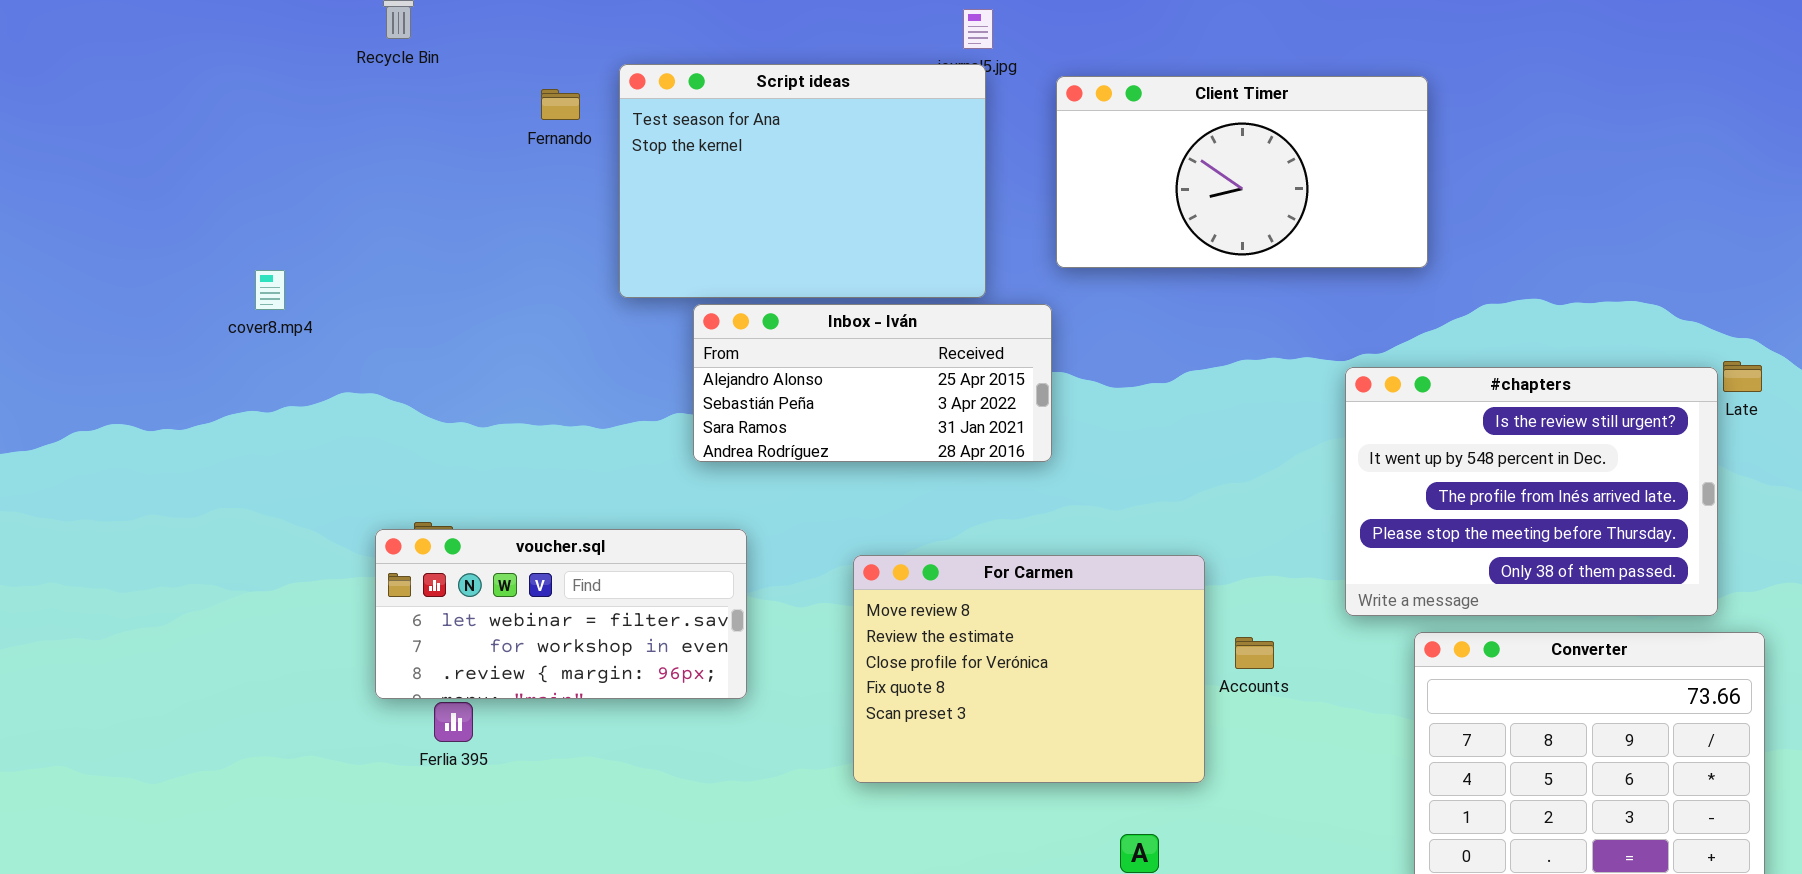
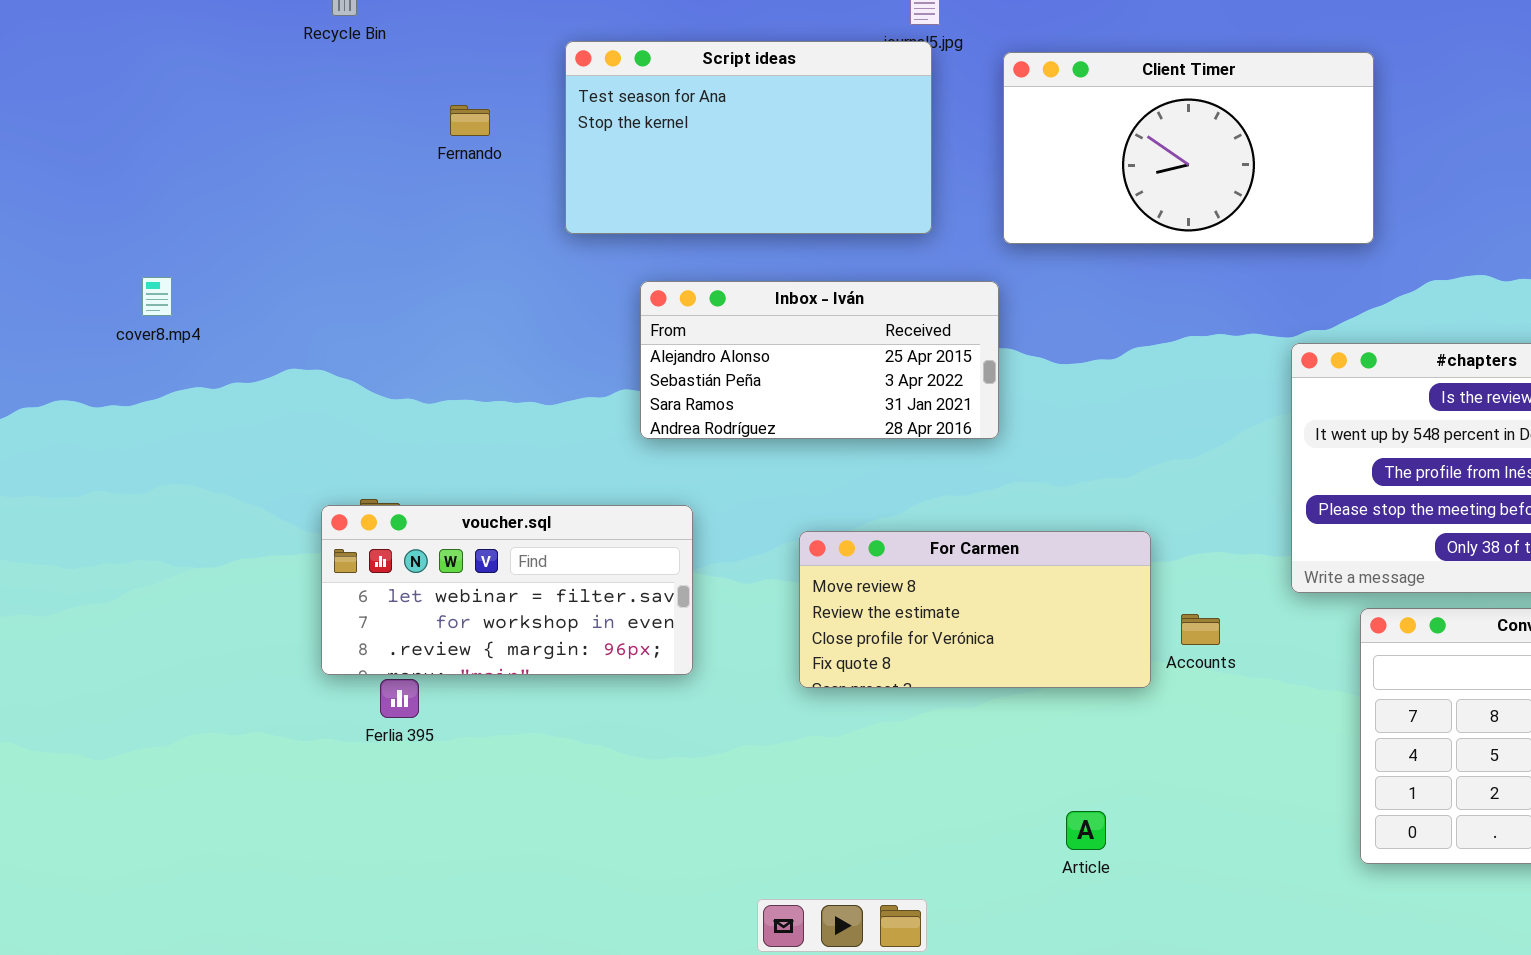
Script ideas: [619,64,986,298] -> [565,41,932,234], resized
Fernando: [541,89,580,120] -> [450,105,490,136], moved
cover8.mp4: [255,270,285,310] -> [142,277,172,316], moved
For Carmen: [853,555,1205,783] -> [799,531,1151,688], resized

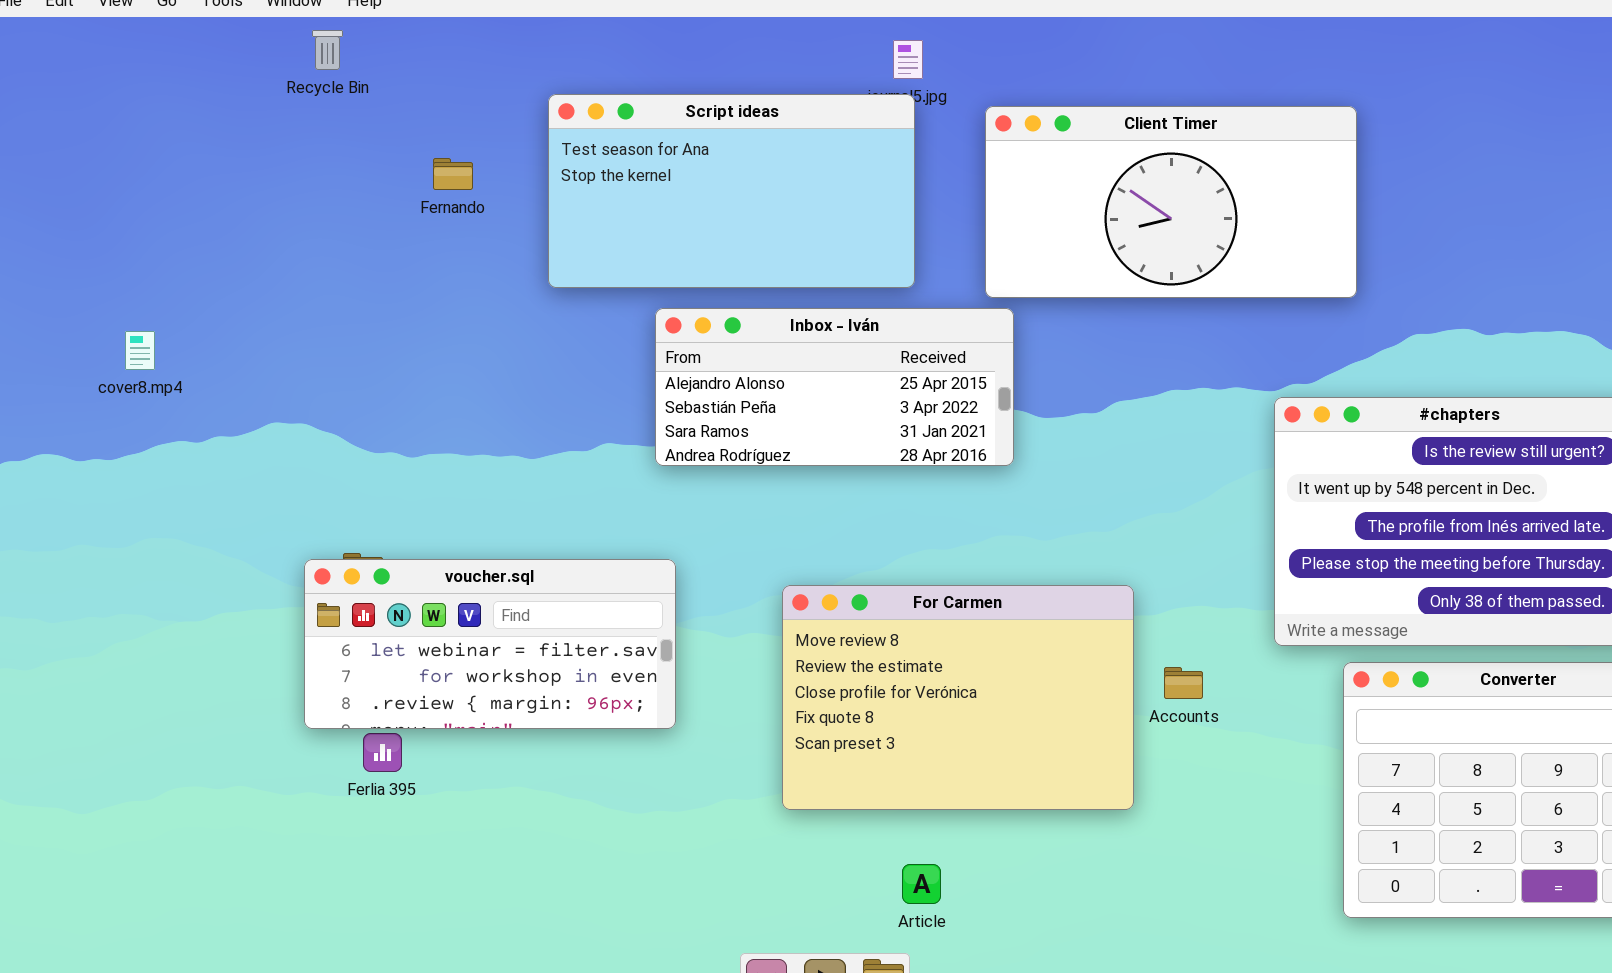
Inbox - Iván: [640,281,999,439] -> [655,308,1014,466], moved
For Carmen: [799,531,1151,688] -> [782,585,1134,810], resized
Article: [1066,811,1106,850] -> [902,864,941,904], moved

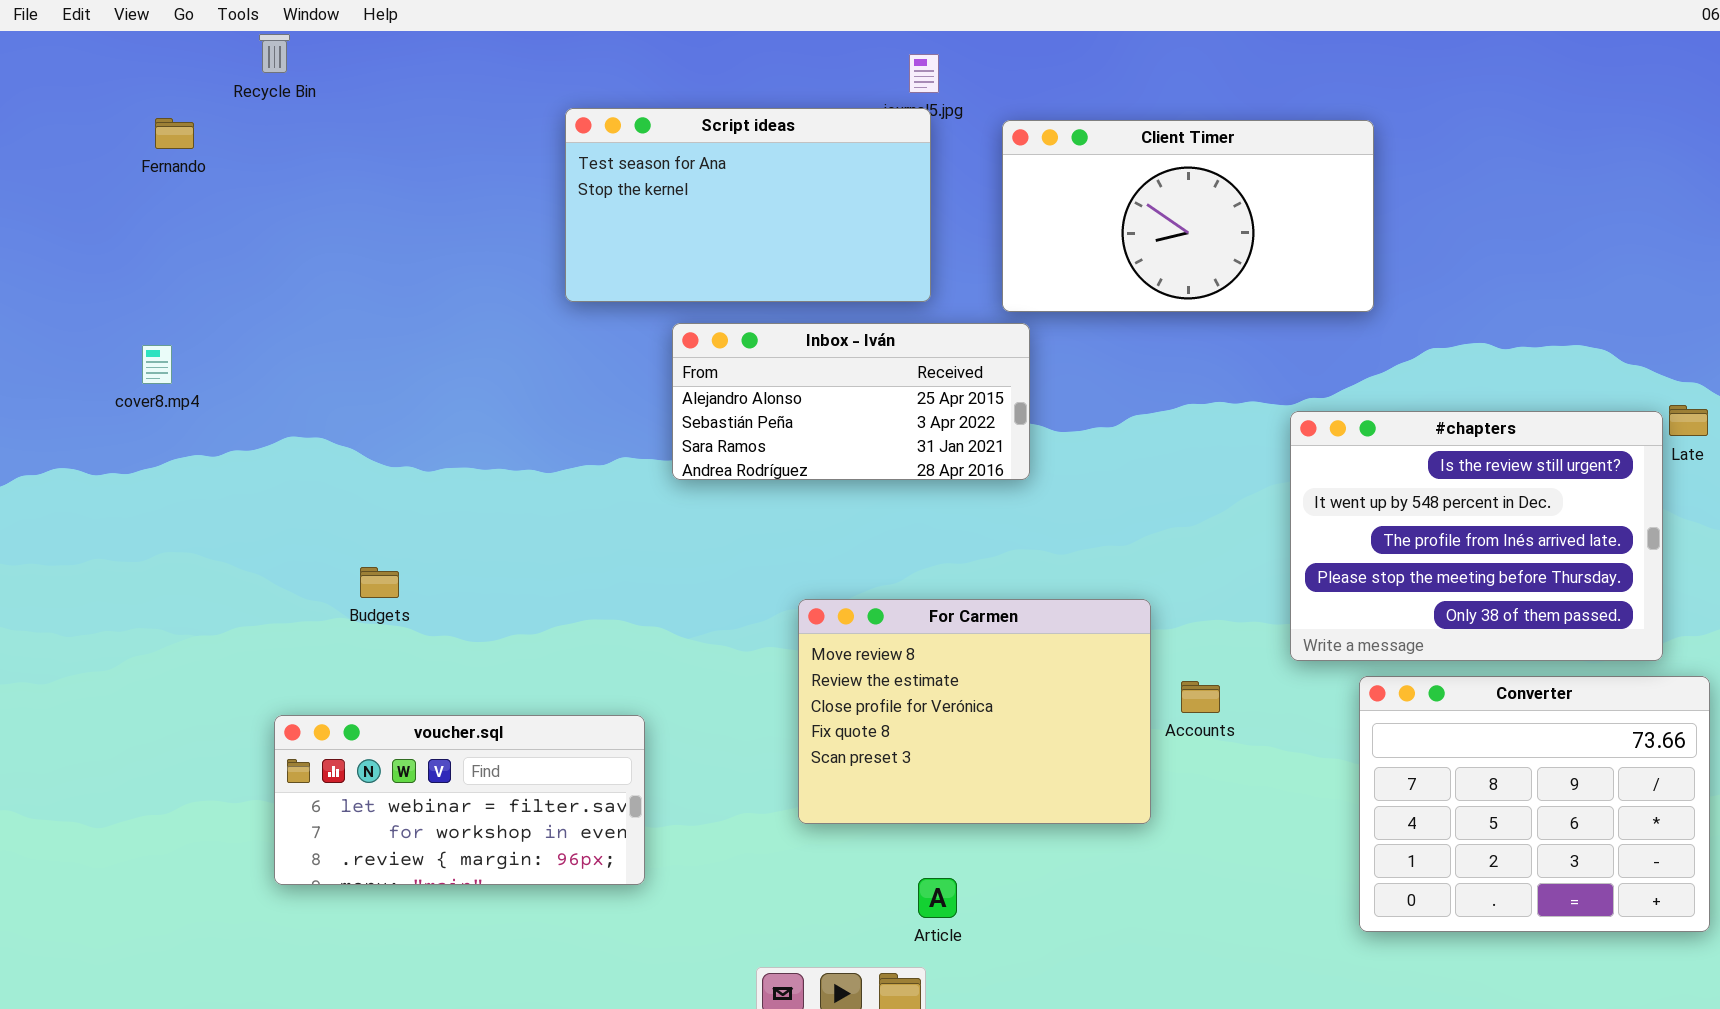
Recycle Bin: [312,30,343,70] -> [259,34,290,73], moved
Fernando: [433,158,473,190] -> [155,118,194,149], moved
voucher.sql: [304,559,676,729] -> [274,715,645,885], moved

